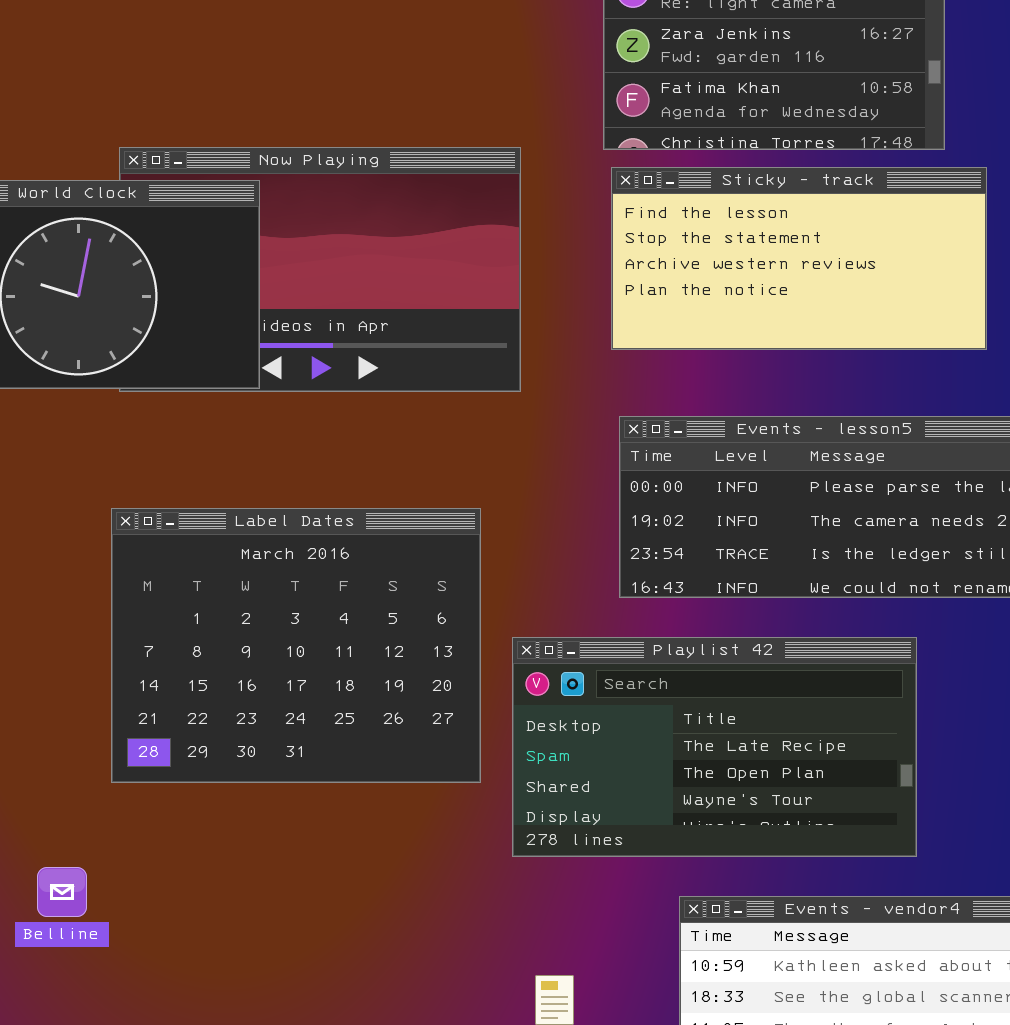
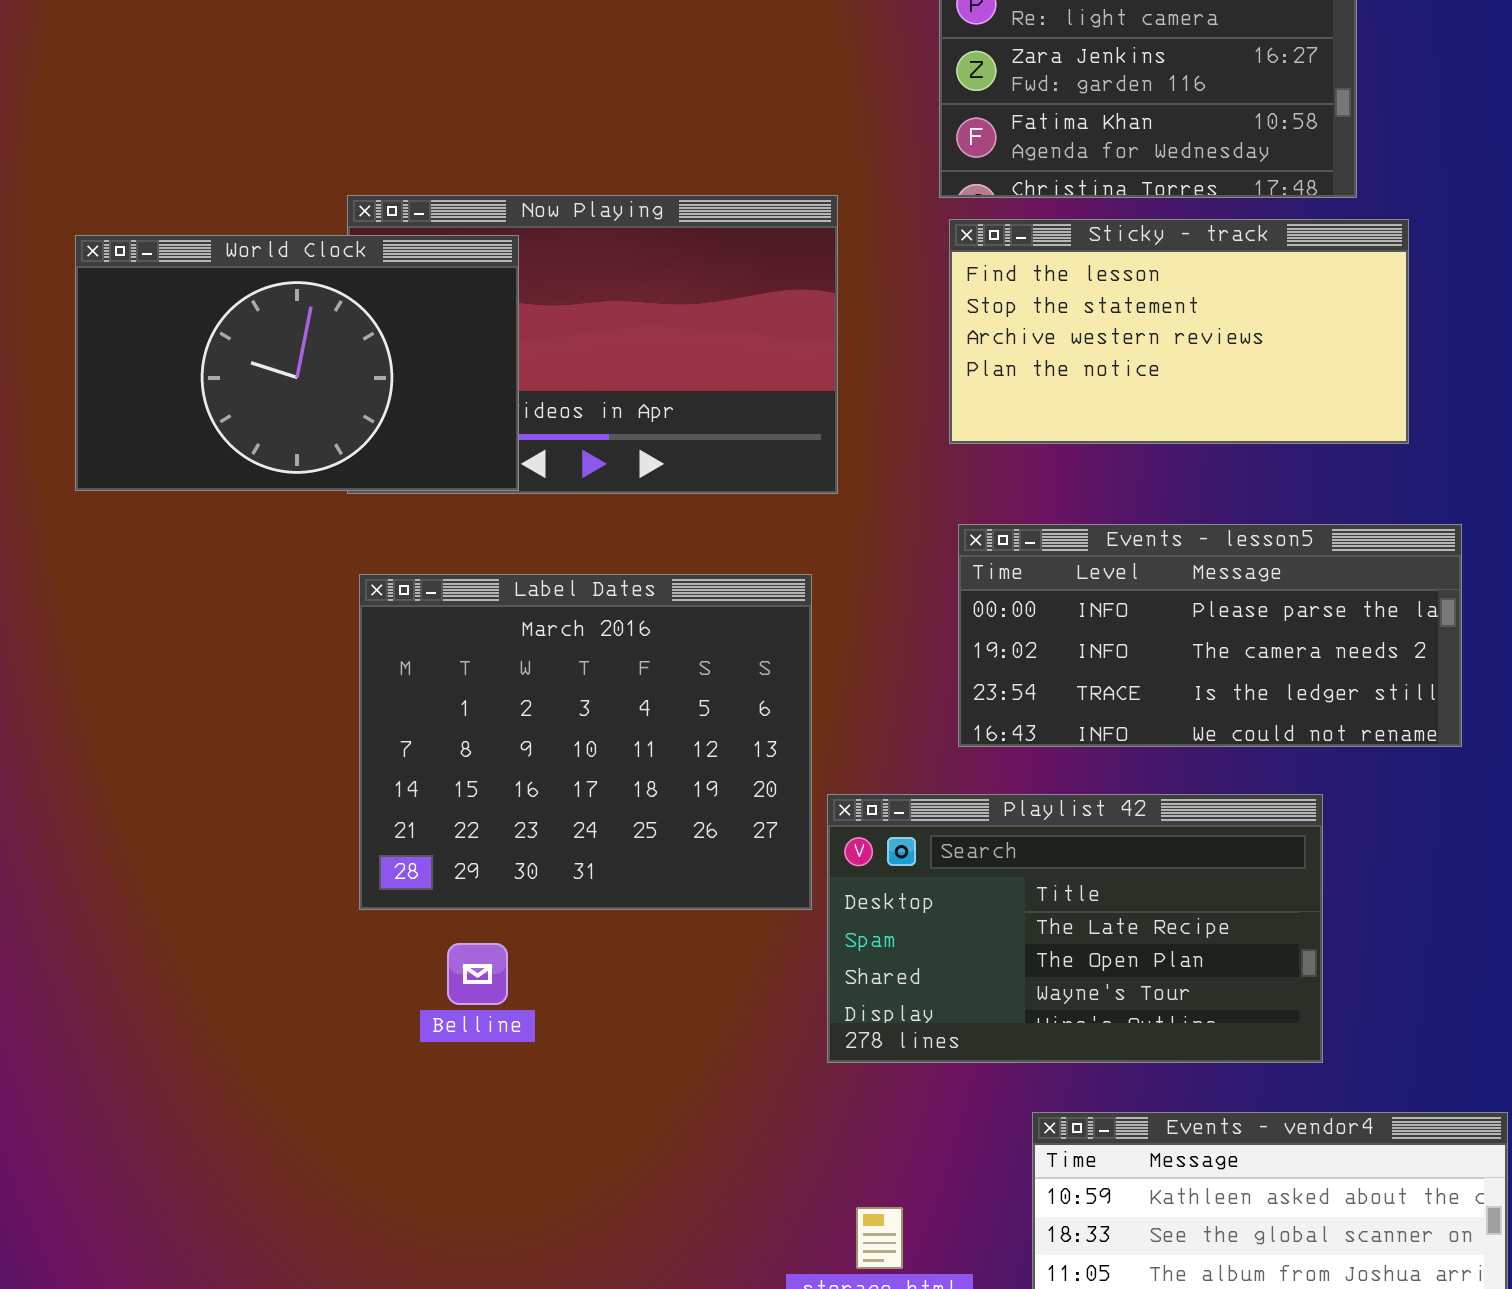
Label Dates: [111,508,481,783] -> [359,574,812,910], moved
Belline: [37,867,87,917] -> [447,943,508,1005], moved

